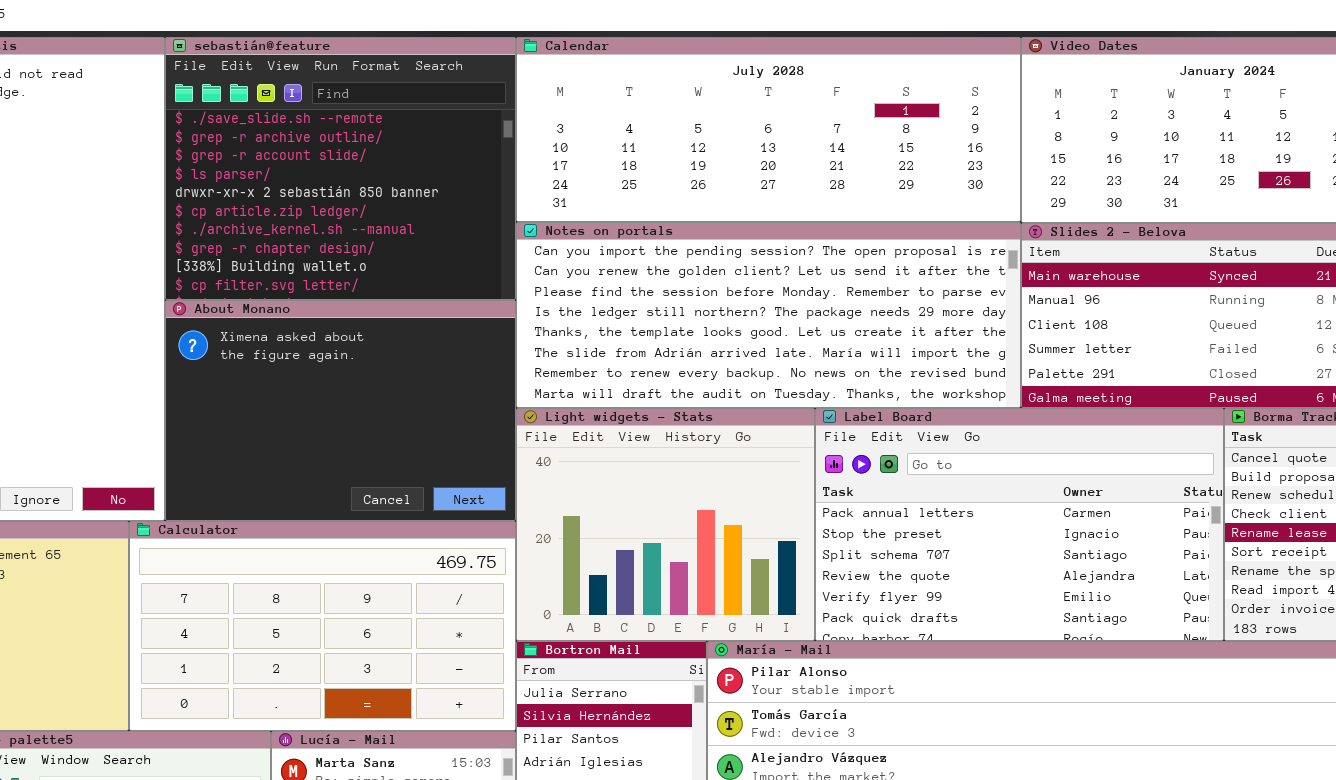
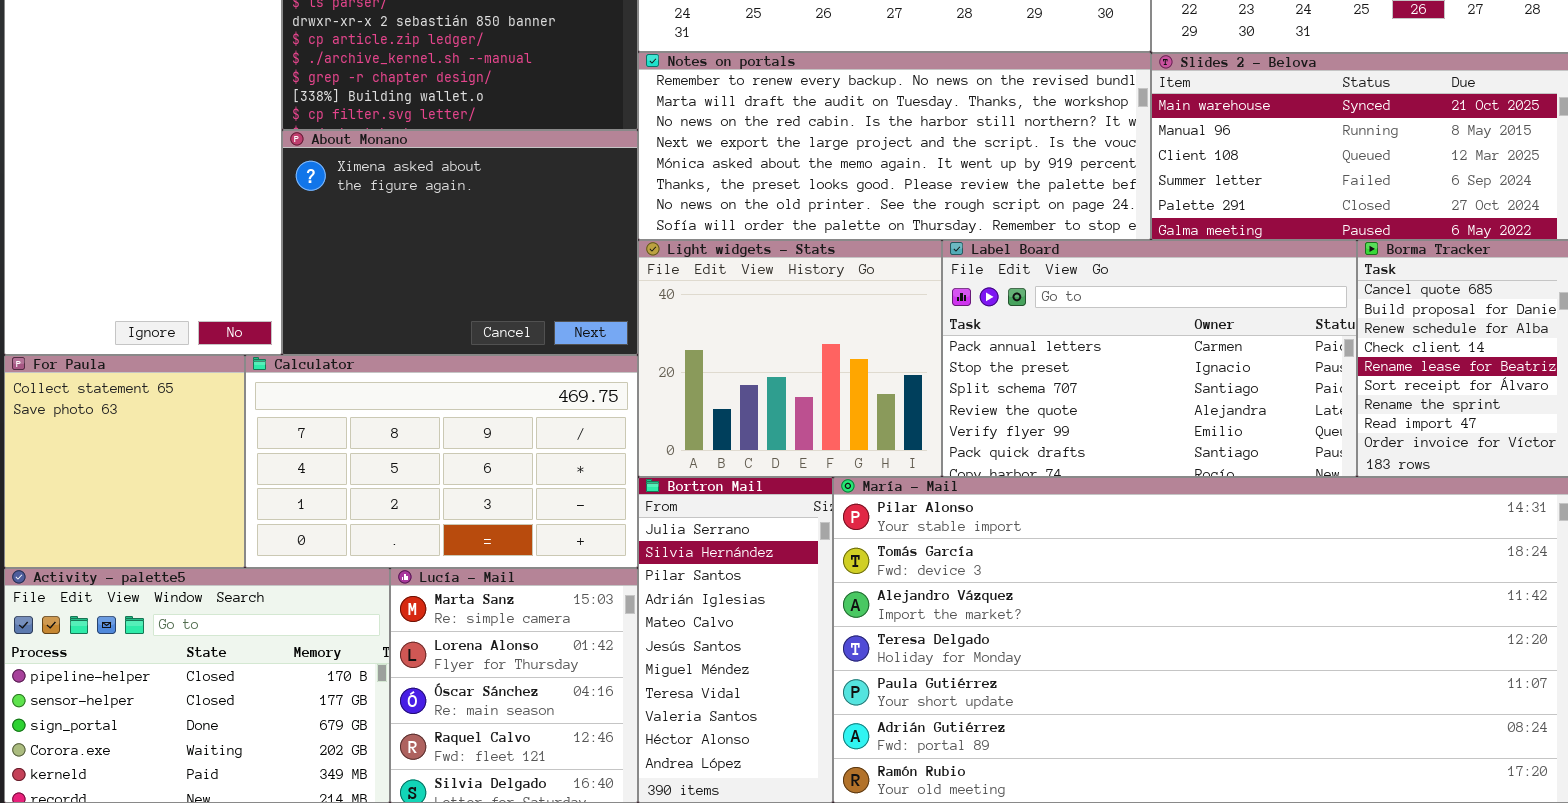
Notes on portals: [516,222,1021,408] -> [638,52,1151,240], scrolled down 6 rows

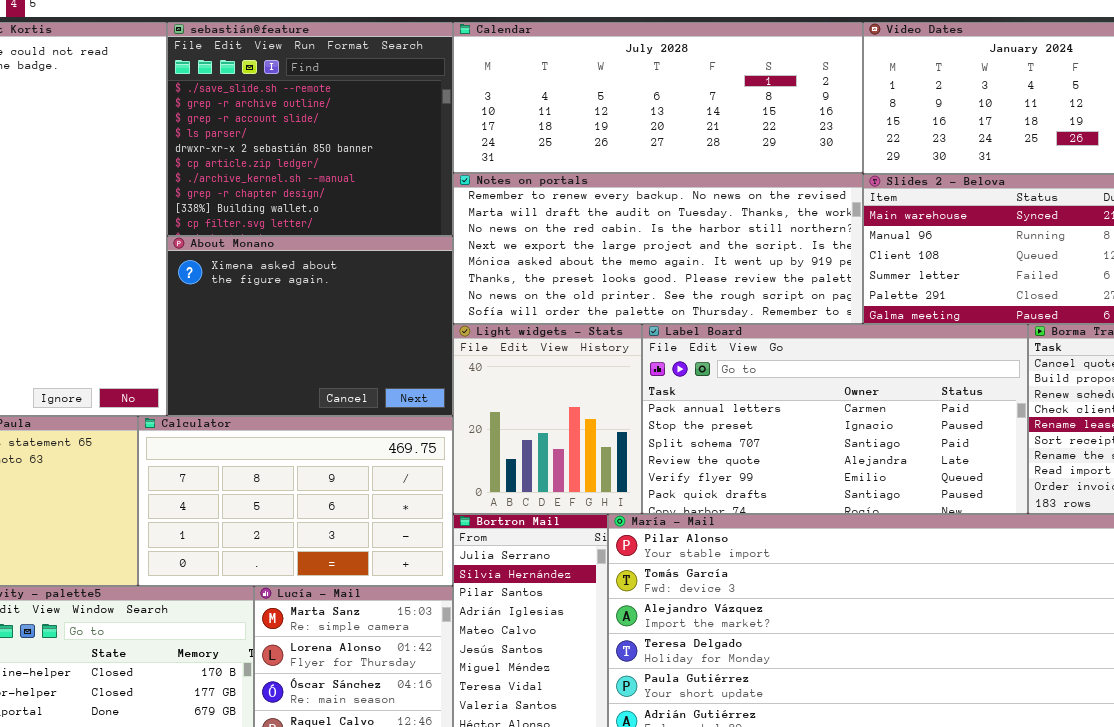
Light widgets - Stats: [638,240,942,477] -> [453,324,642,514], resized
Label Board: [942,240,1357,477] -> [642,324,1028,514], resized

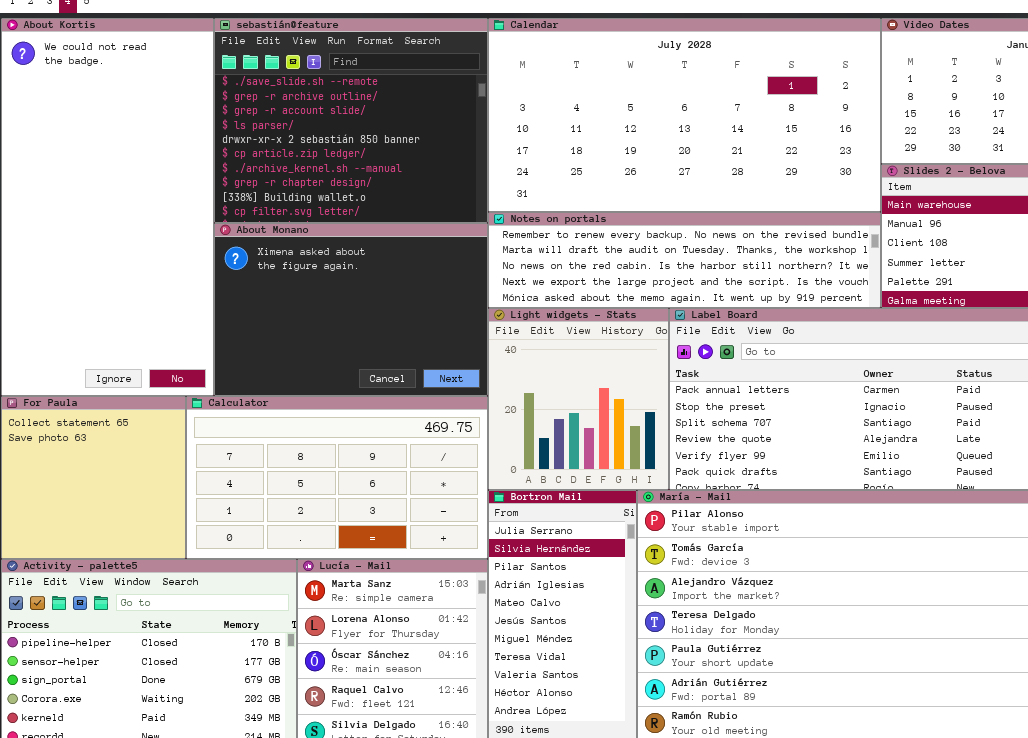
Calendar: [453,22,863,173] -> [488,18,881,212], resized
Notes on portals: [453,173,863,324] -> [488,212,881,308], resized

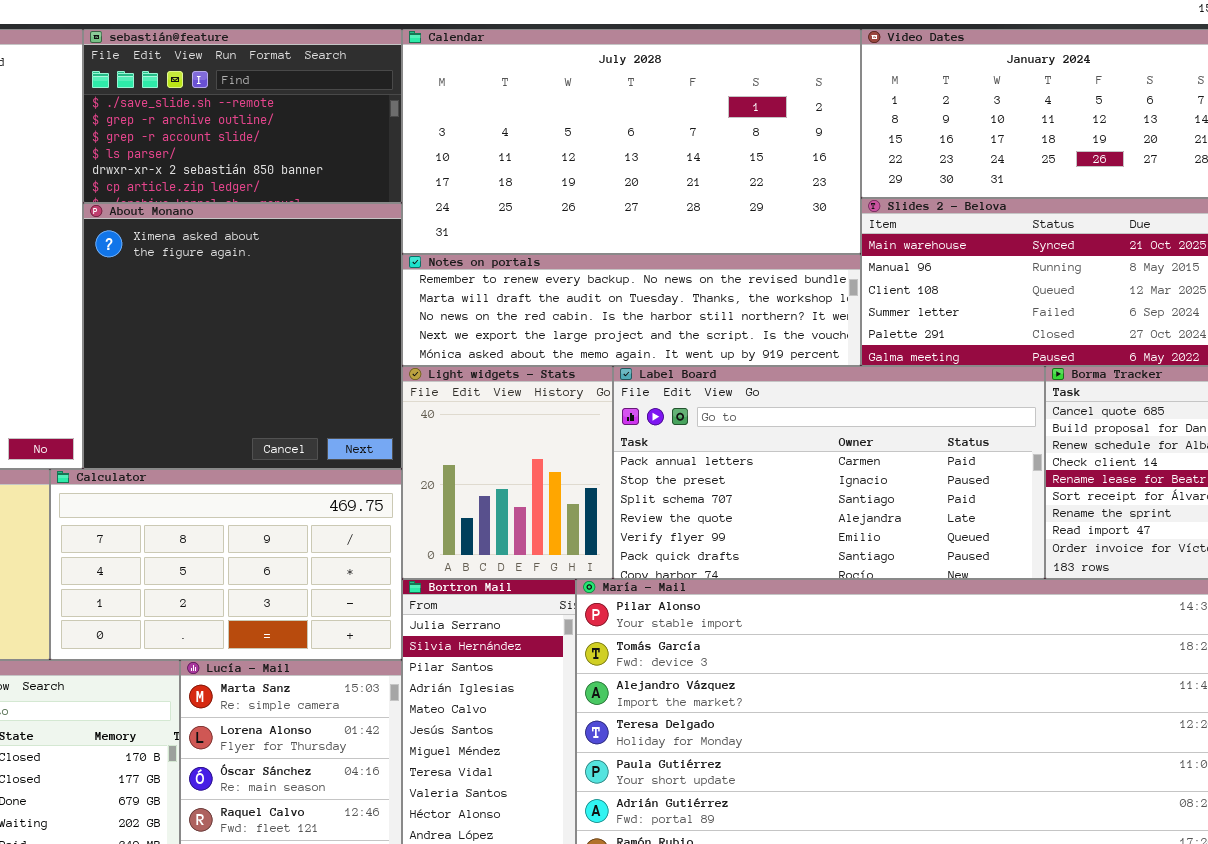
sebastián@feature: [214,18,488,223] -> [83,29,402,203], resized
About Monano: [214,223,488,396] -> [83,203,402,469], resized

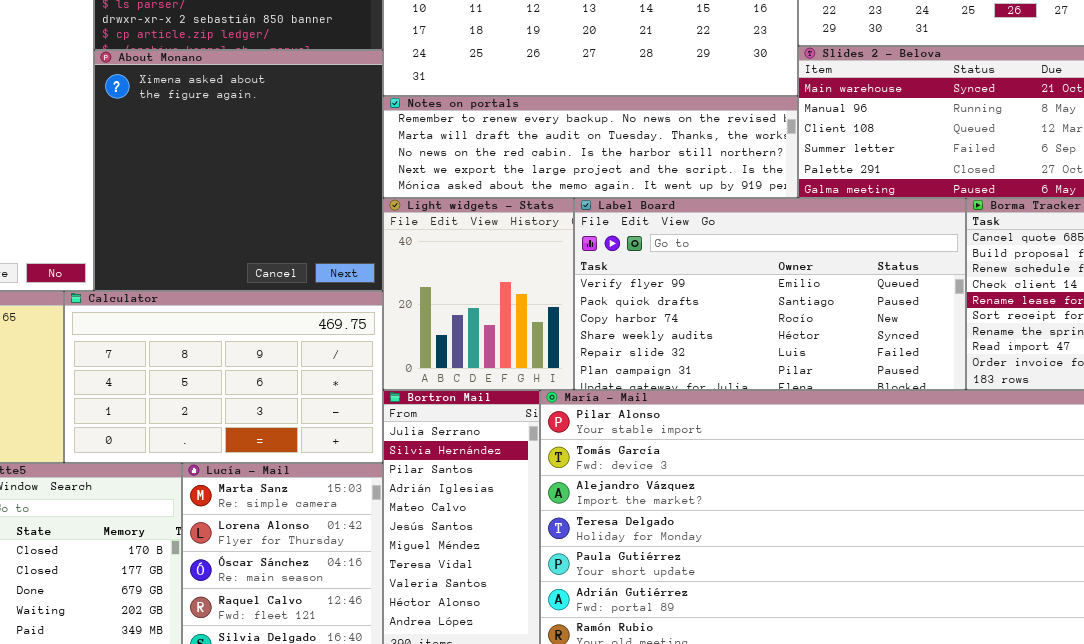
Label Board: [613,366,1045,579] -> [574,198,966,390], scrolled down 4 rows

